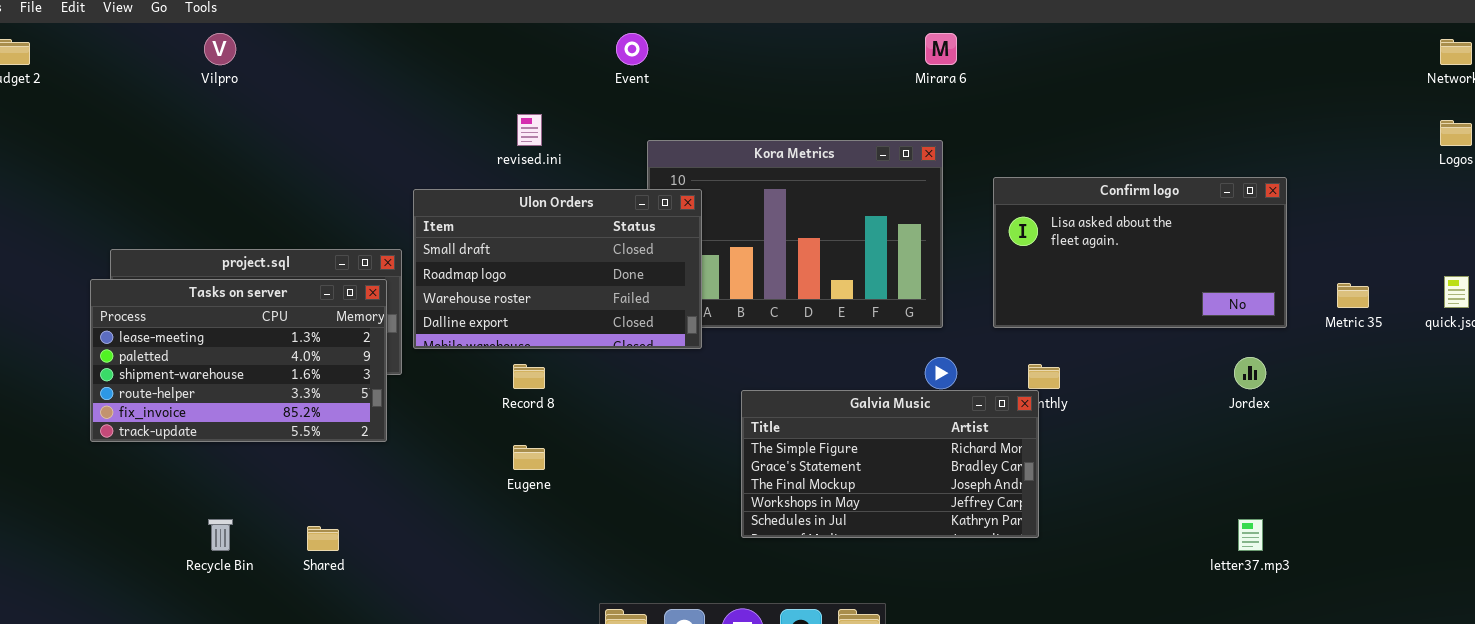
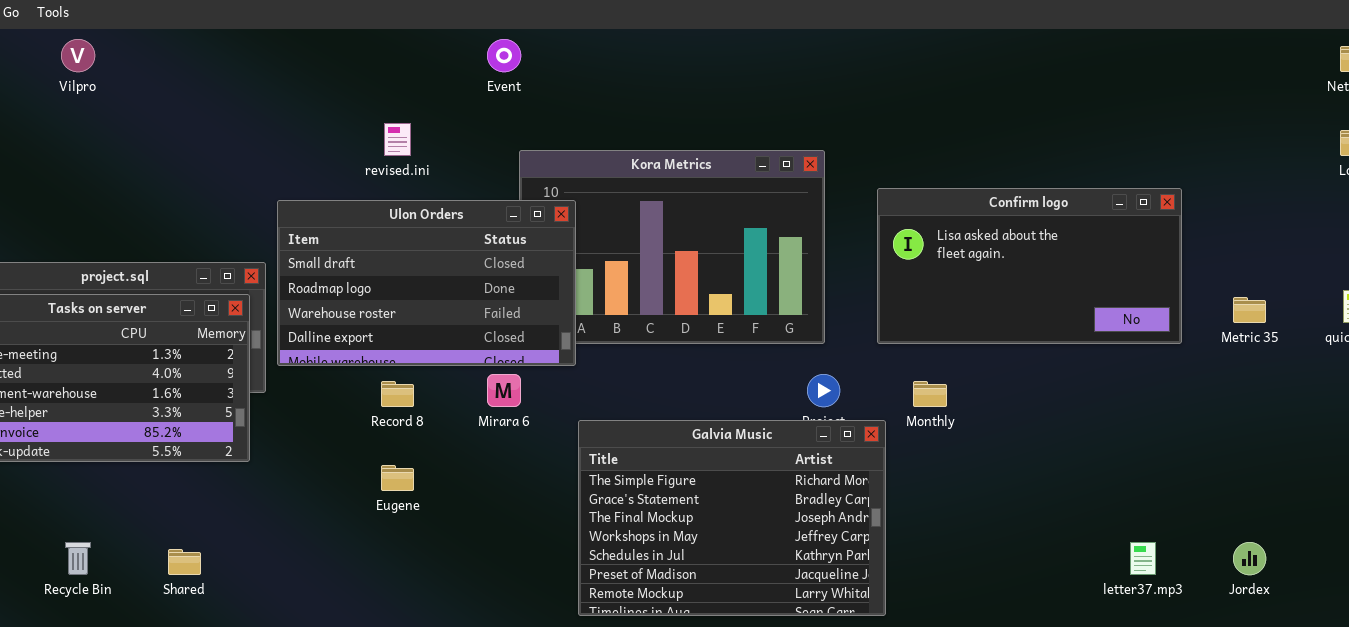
Mirara 6: [925,33,957,65] -> [487,374,521,407], moved
Jordex: [1234,357,1266,389] -> [1233,542,1266,575], moved
Galvia Music: [741,390,1039,538] -> [578,420,886,616], moved, resized

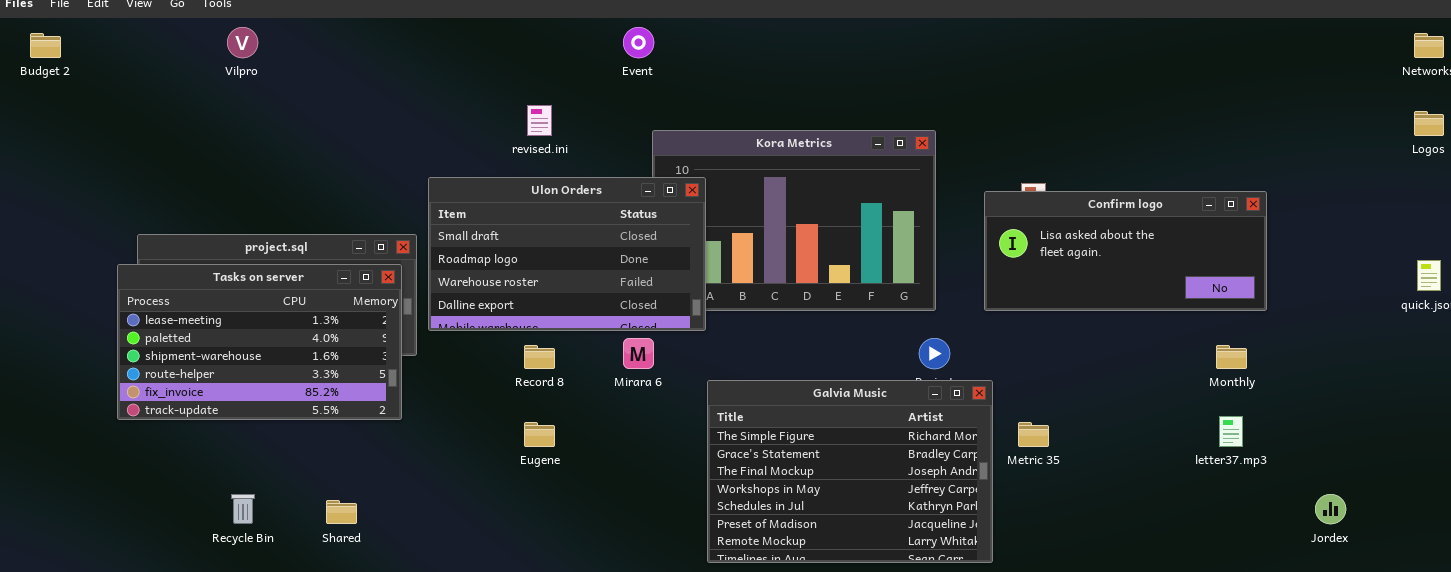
Confirm logo: [877,188,1182,344] -> [984,191,1267,311], resized
Metric 35: [1233,297,1266,323] -> [1018,422,1049,447], moved
Monthly: [913,381,947,407] -> [1216,345,1247,369], moved
letter37.mp3: [1130,542,1156,575] -> [1219,416,1243,447], moved

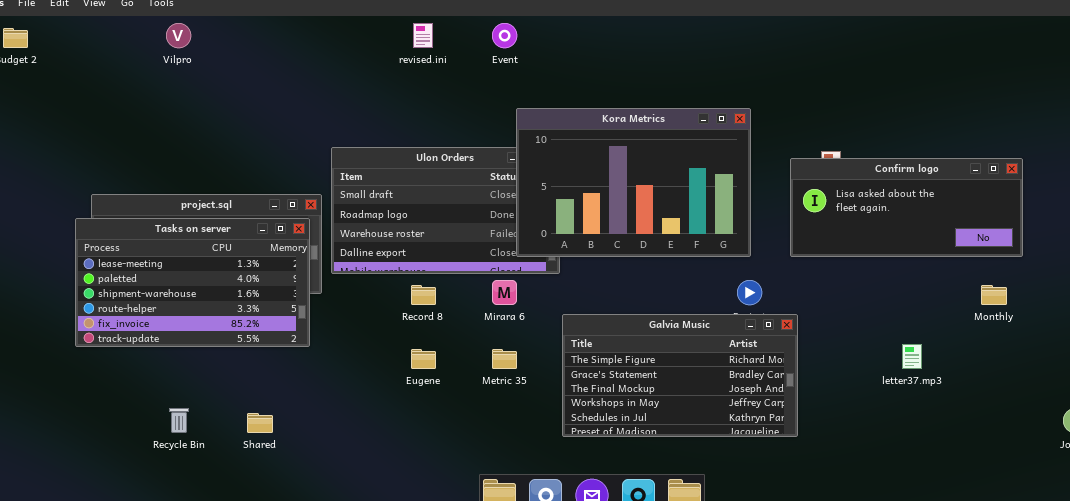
revised.ini: [527,105,552,136] -> [413,23,433,48], moved
Kora Metrics: [652,130,936,311] -> [516,108,751,257], raised
Galvia Music: [707,380,993,563] -> [562,314,798,437], resized
letter37.mp3: [1219,416,1243,447] -> [902,344,922,369], moved
Metric 35: [1018,422,1049,447] -> [492,349,517,369], moved

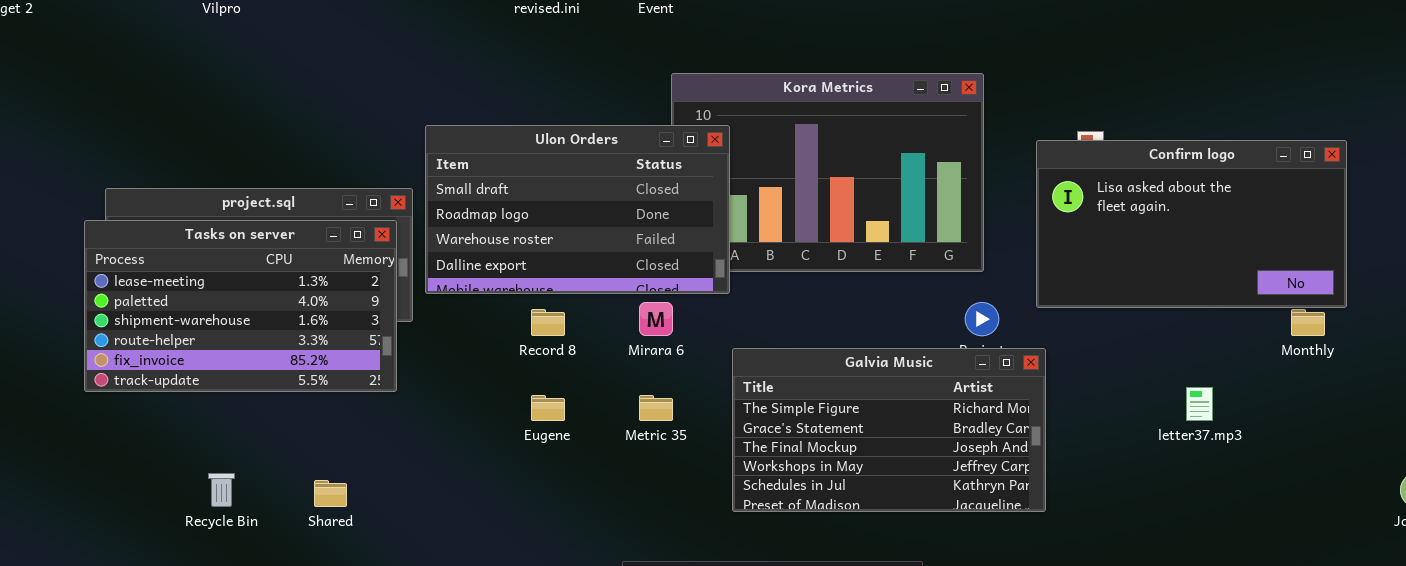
Ulon Orders: [331,147,560,274] -> [425,125,730,294], raised
Confirm logo: [790,158,1023,257] -> [1036,140,1347,308], resized

